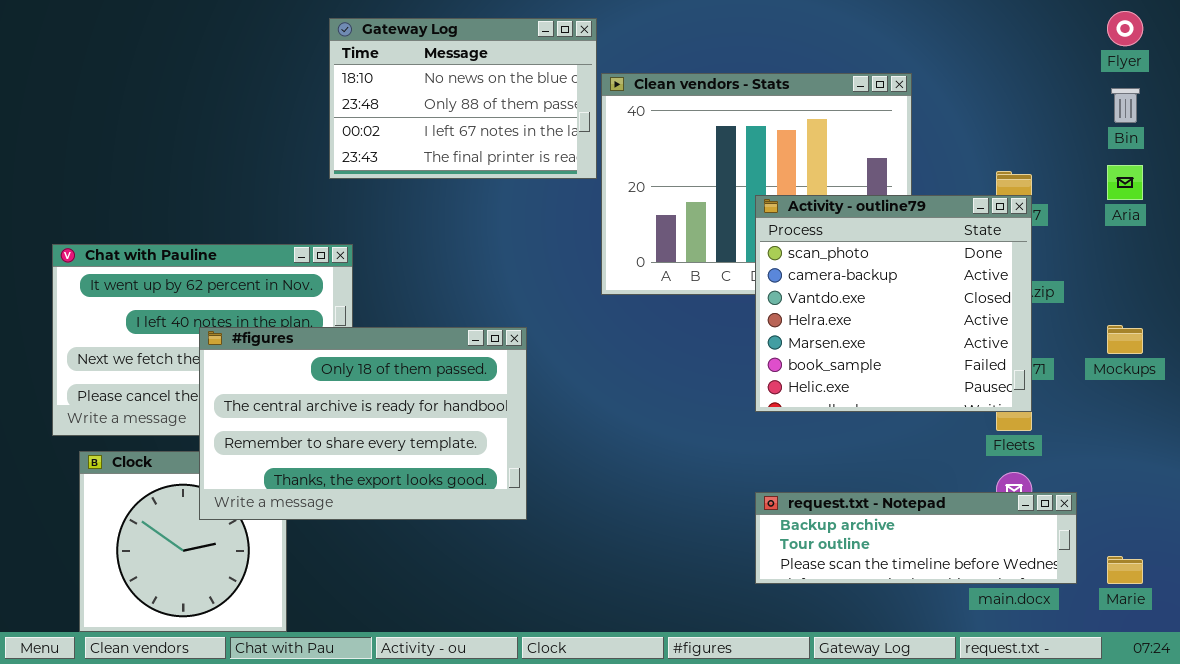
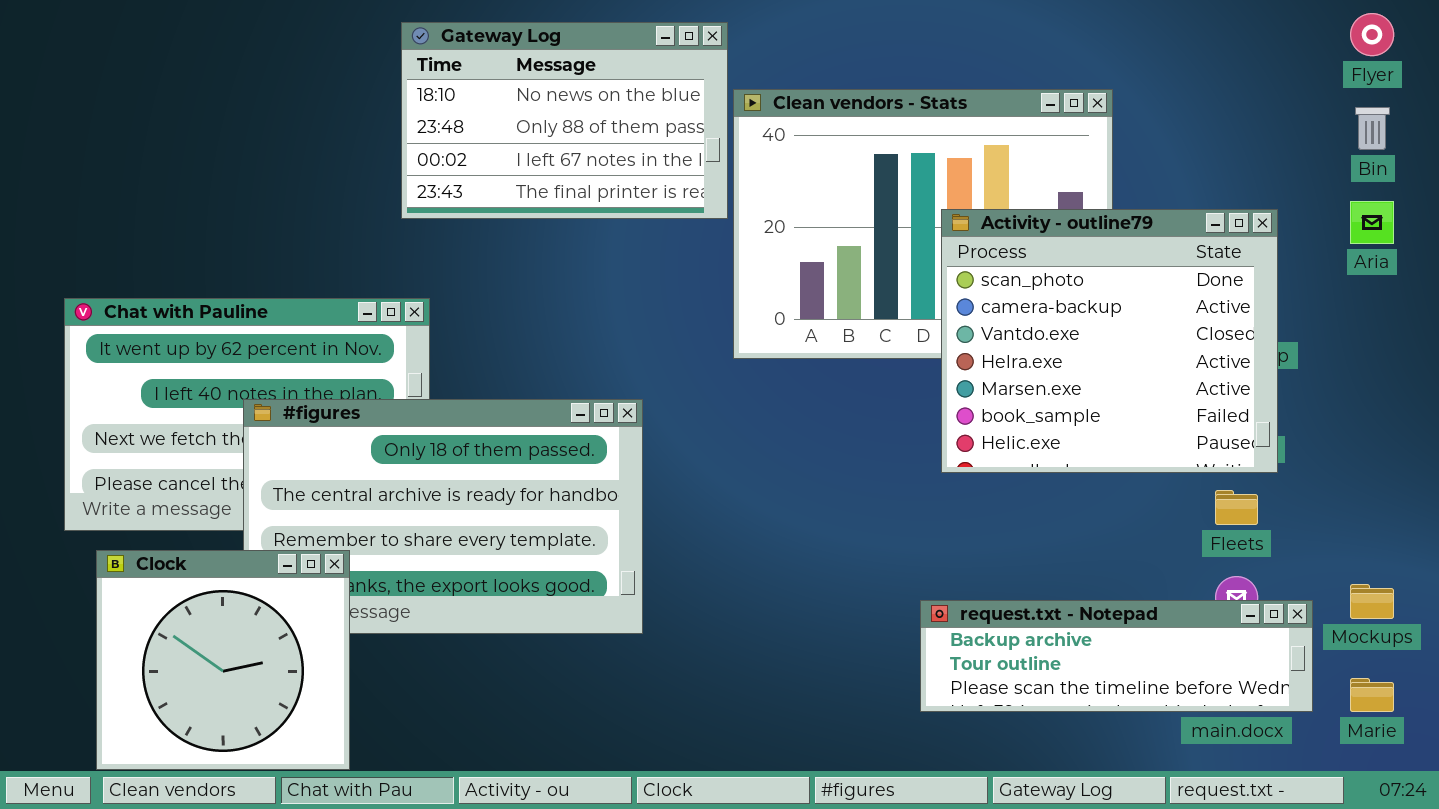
Activity - outline79: [755,195,1032,412] -> [941,209,1278,473], moved
Mockups: [1107,325,1143,354] -> [1350,584,1394,619], moved
Clock: [79,451,287,632] -> [96,550,350,770], raised

